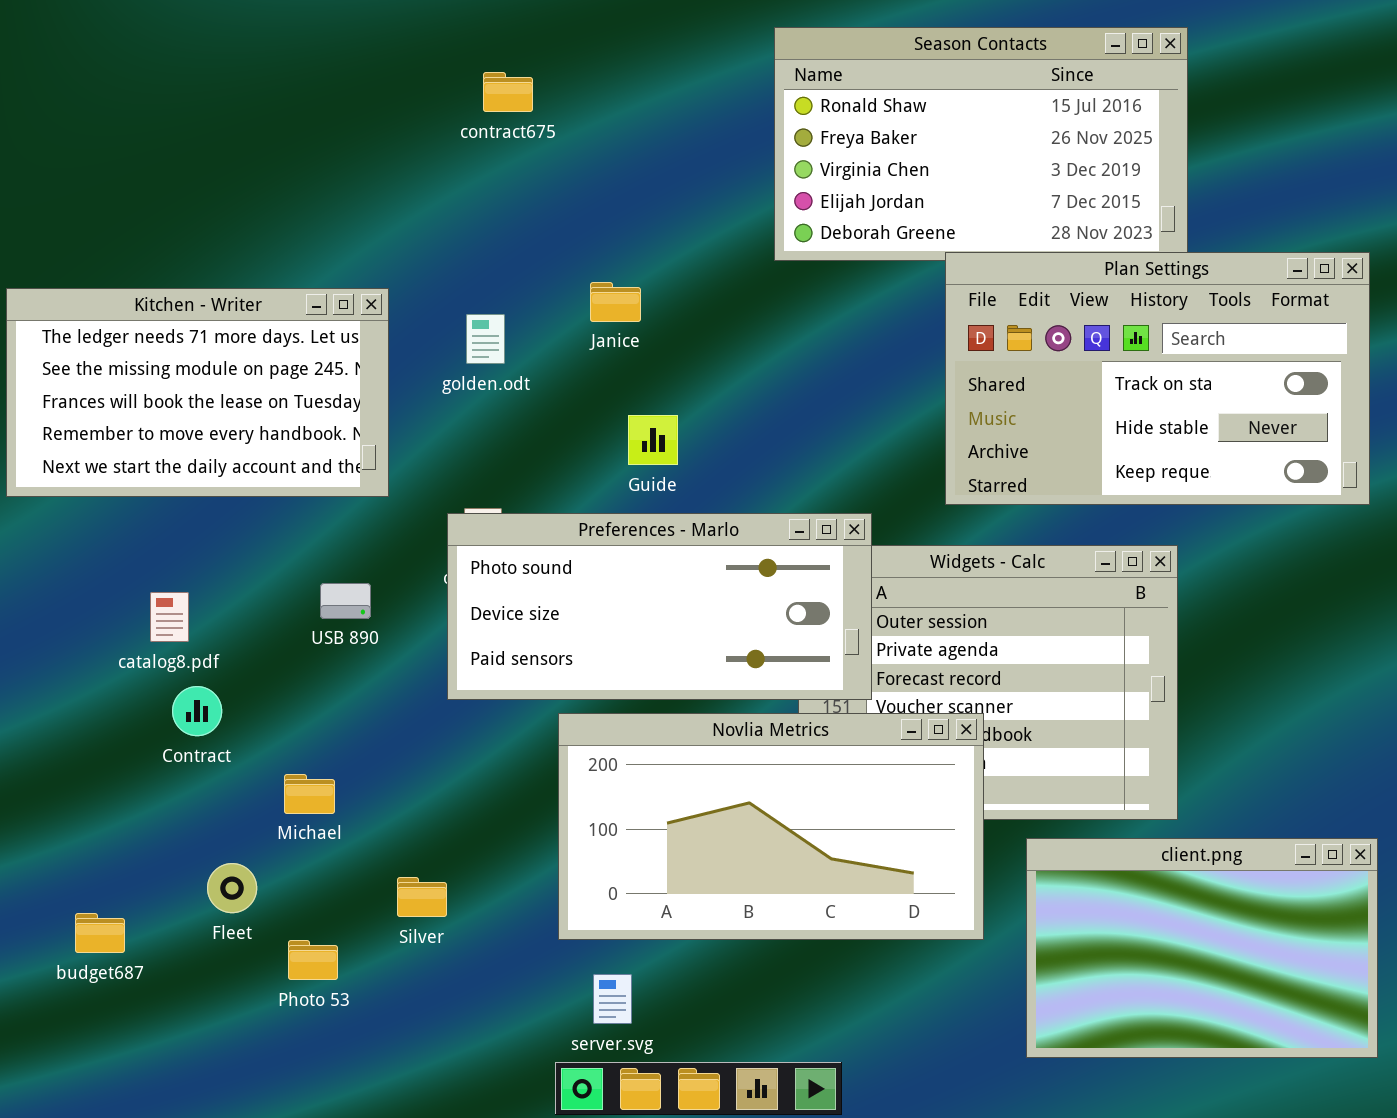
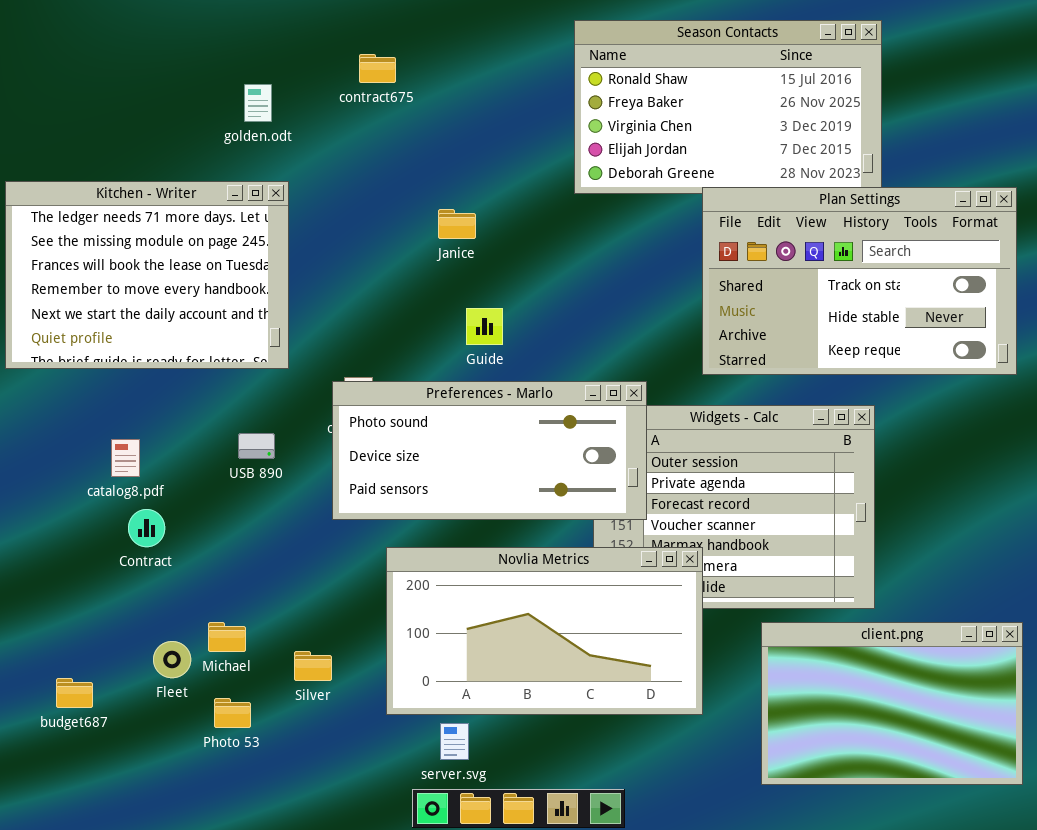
Kitchen - Writer: [6,288,389,497] -> [5,181,289,369], resized
golden.odt: [466,314,505,364] -> [244,84,272,122], moved
Novlia Metrics: [558,713,984,940] -> [386,547,703,715], moved
Michael: [284,774,335,814] -> [208,622,246,652], moved

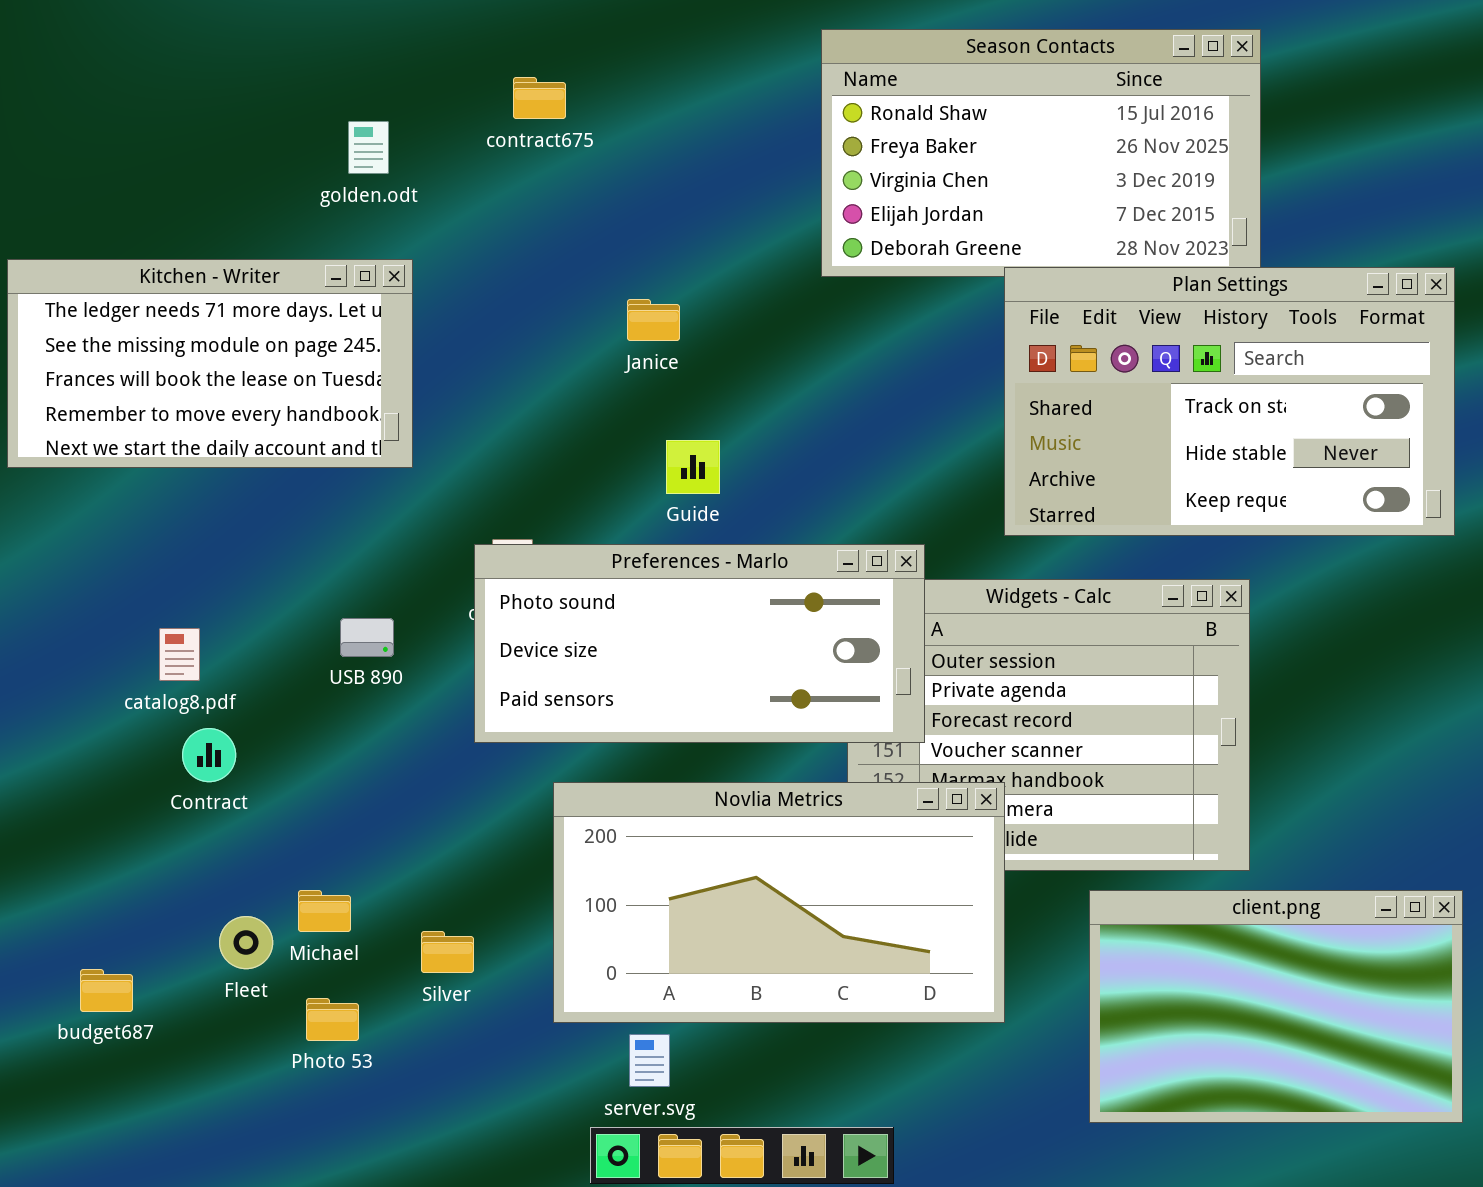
Kitchen - Writer: [5,181,289,369] -> [7,259,413,468], resized

